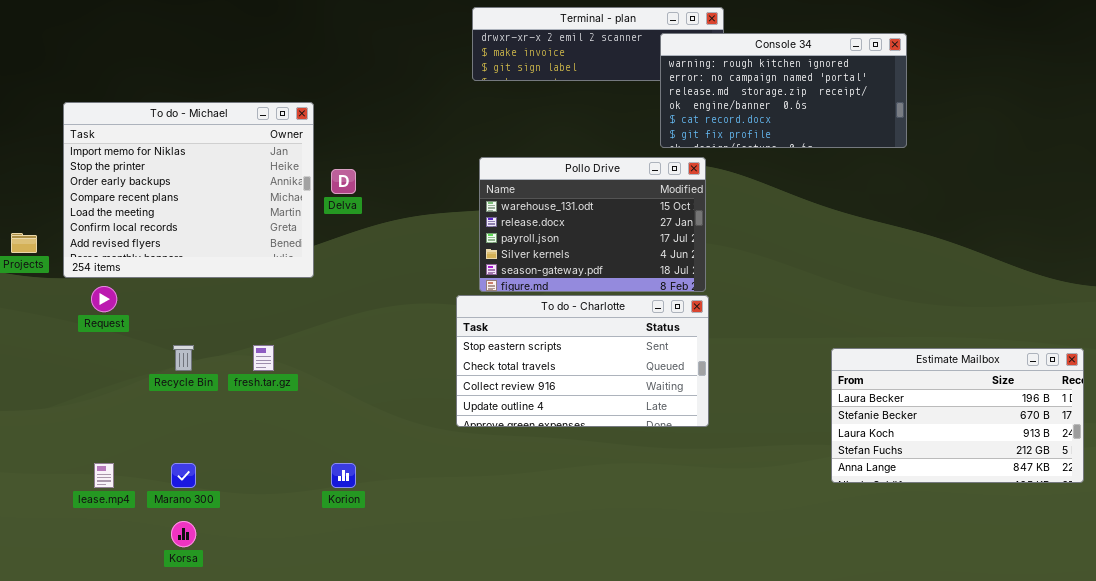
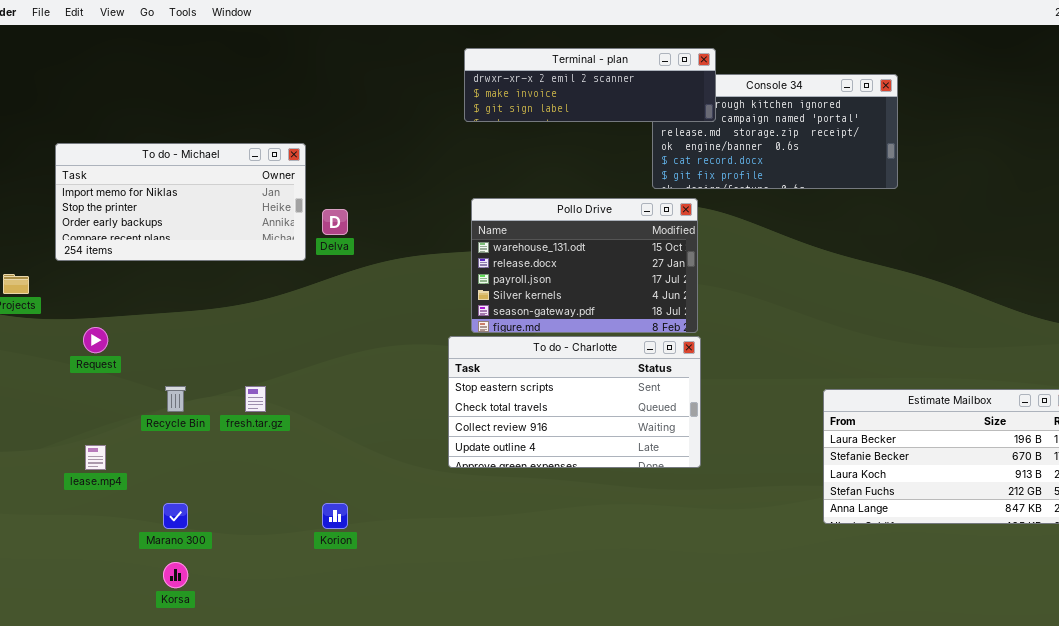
Terminal - plan: [472,7,724,81] -> [464,48,716,122], raised
To do - Michael: [63,102,314,278] -> [55,143,306,261], resized
lease.mp4: [94,463,114,488] -> [85,445,106,470], moved

